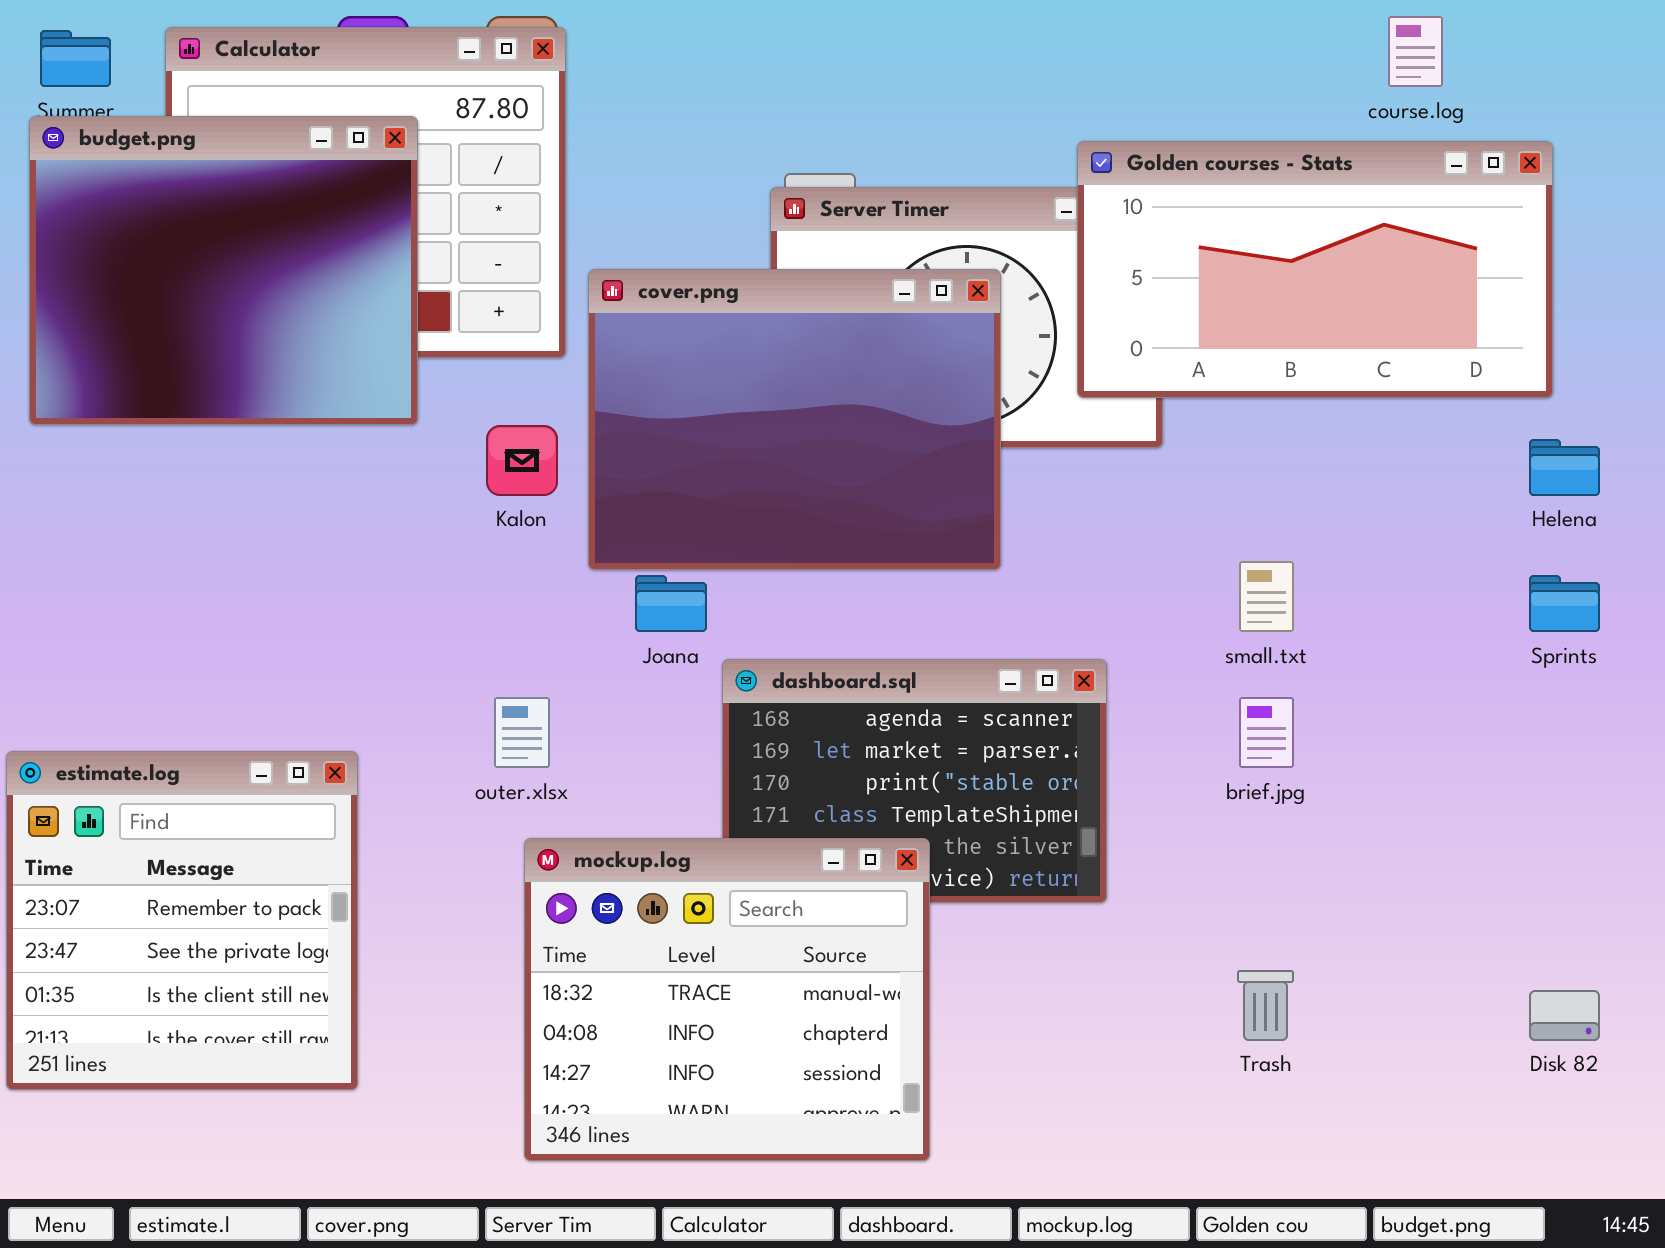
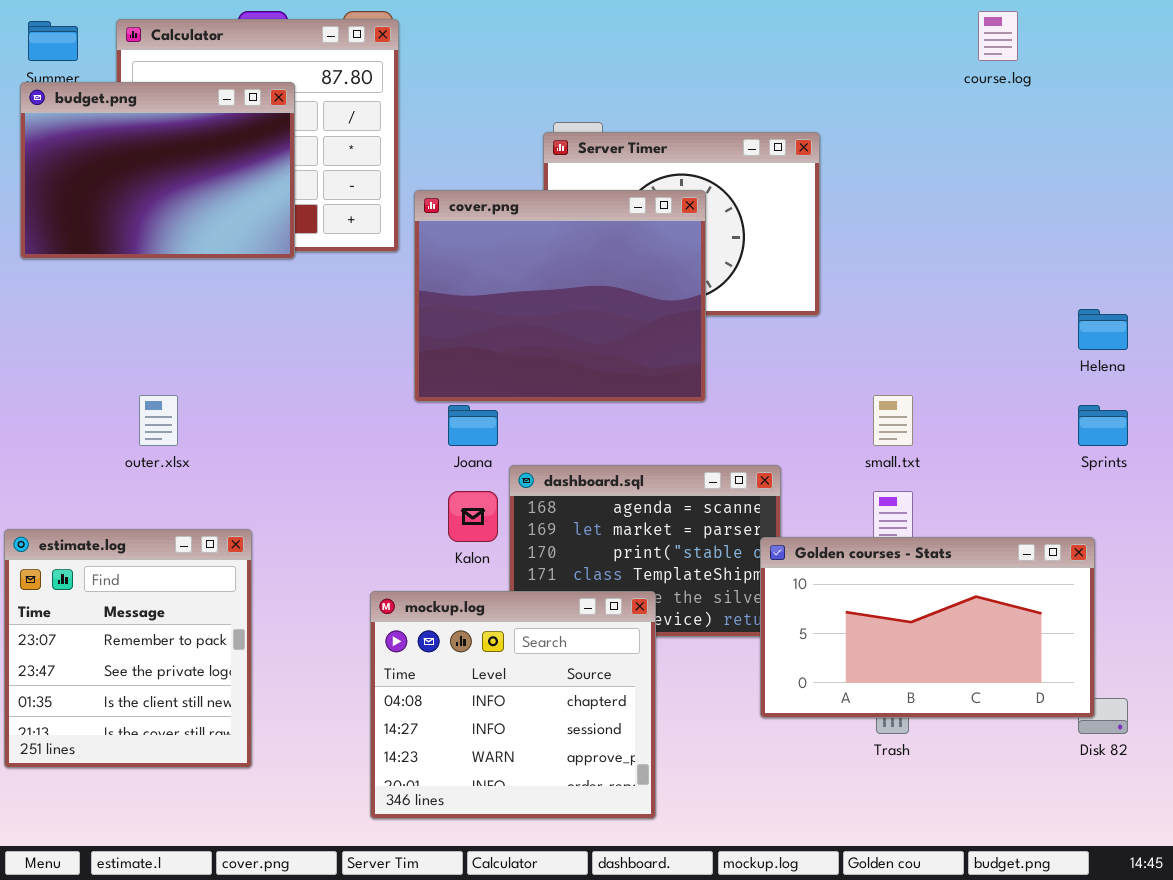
budget.png: [29,116,418,425] -> [20,82,295,259], resized
Golden courses - Stats: [1077,141,1553,398] -> [760,537,1095,718], moved
Kalon: [486,425,558,496] -> [448,491,498,542], moved
outer.xlsx: [494,697,550,768] -> [139,395,178,446], moved
mockup.log: [524,838,930,1161] -> [370,591,656,819], scrolled down 1 row

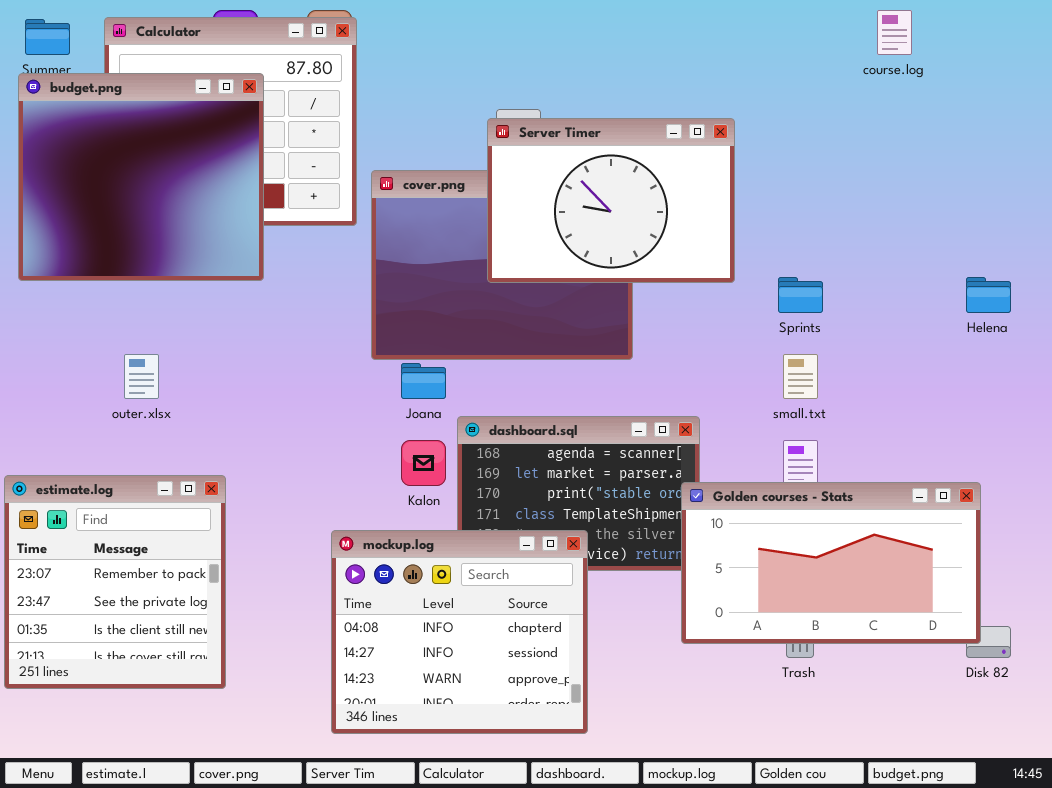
budget.png: [20,82,295,259] -> [18,73,264,281], resized
Server Timer: [543,132,820,316] -> [487,118,735,283], raised
Sprints: [1078,405,1128,446] -> [778,277,823,313], moved

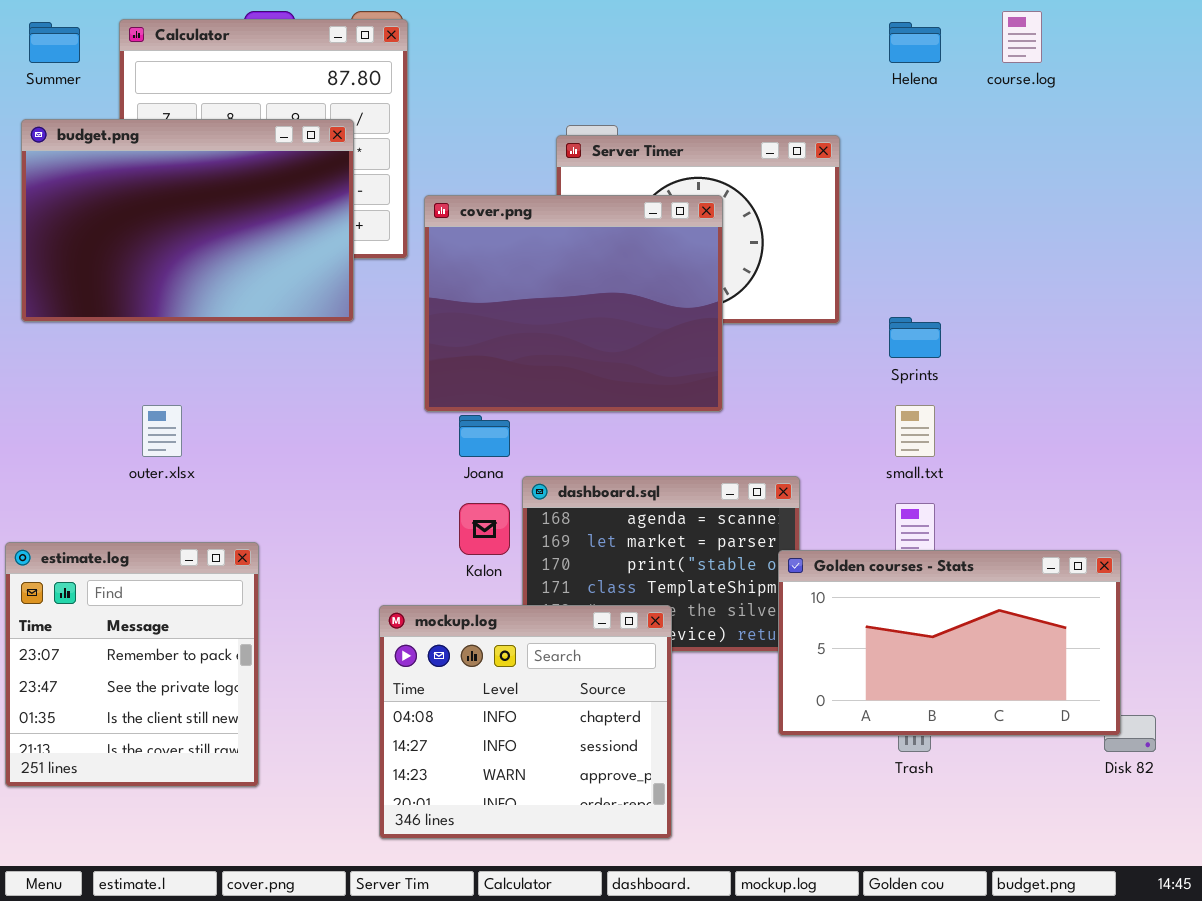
budget.png: [18,73,264,281] -> [21,119,354,322], resized
cover.png: [371,170,633,360] -> [424,195,723,412], raised
Helena: [966,277,1011,313] -> [889,22,941,63], moved

